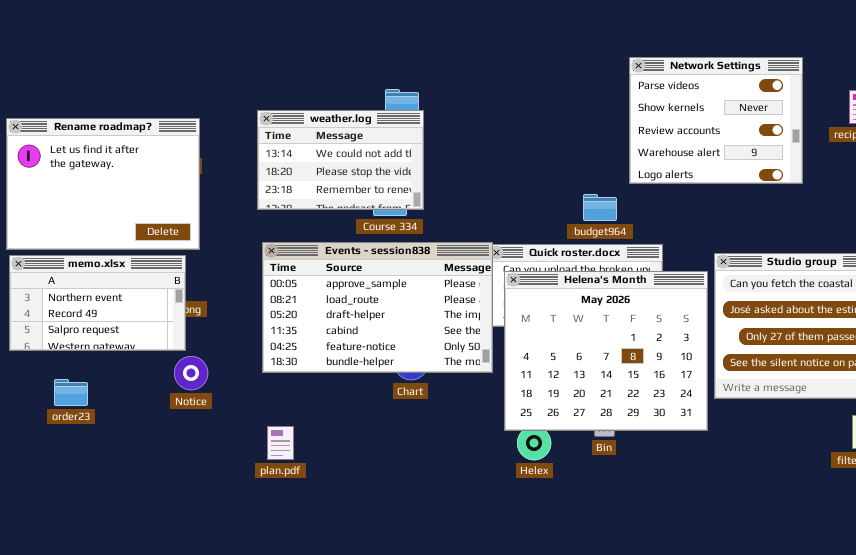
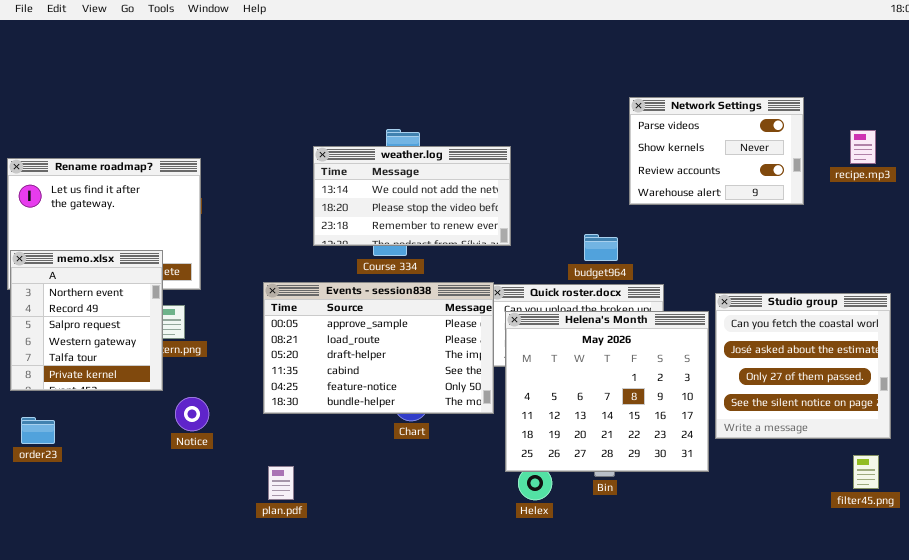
Network Settings: [629,57,803,184] -> [629,97,804,205], resized
weather.log: [257,110,424,210] -> [313,146,511,246], moved, resized
memo.xlsx: [9,255,186,351] -> [10,250,163,391], resized
order23: [54,379,88,406] -> [21,417,55,444], moved

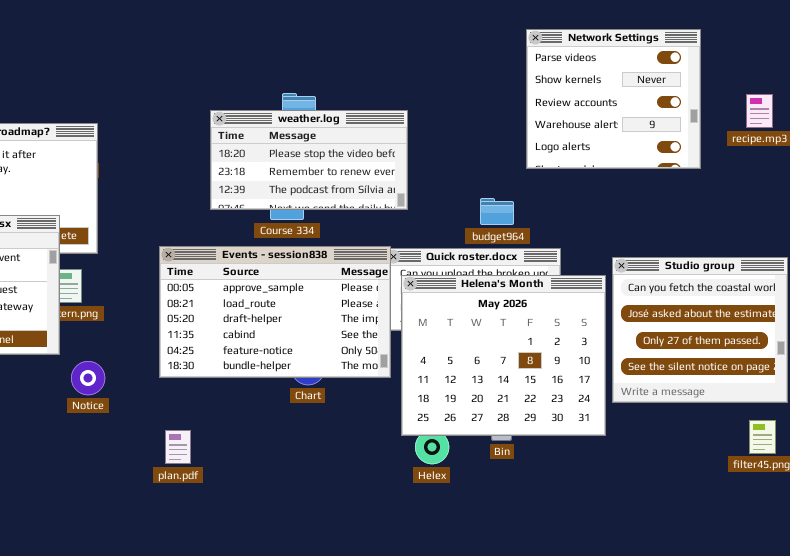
Network Settings: [629,97,804,205] -> [526,29,701,169], resized
weather.log: [313,146,511,246] -> [210,110,408,210], scrolled down 1 row

